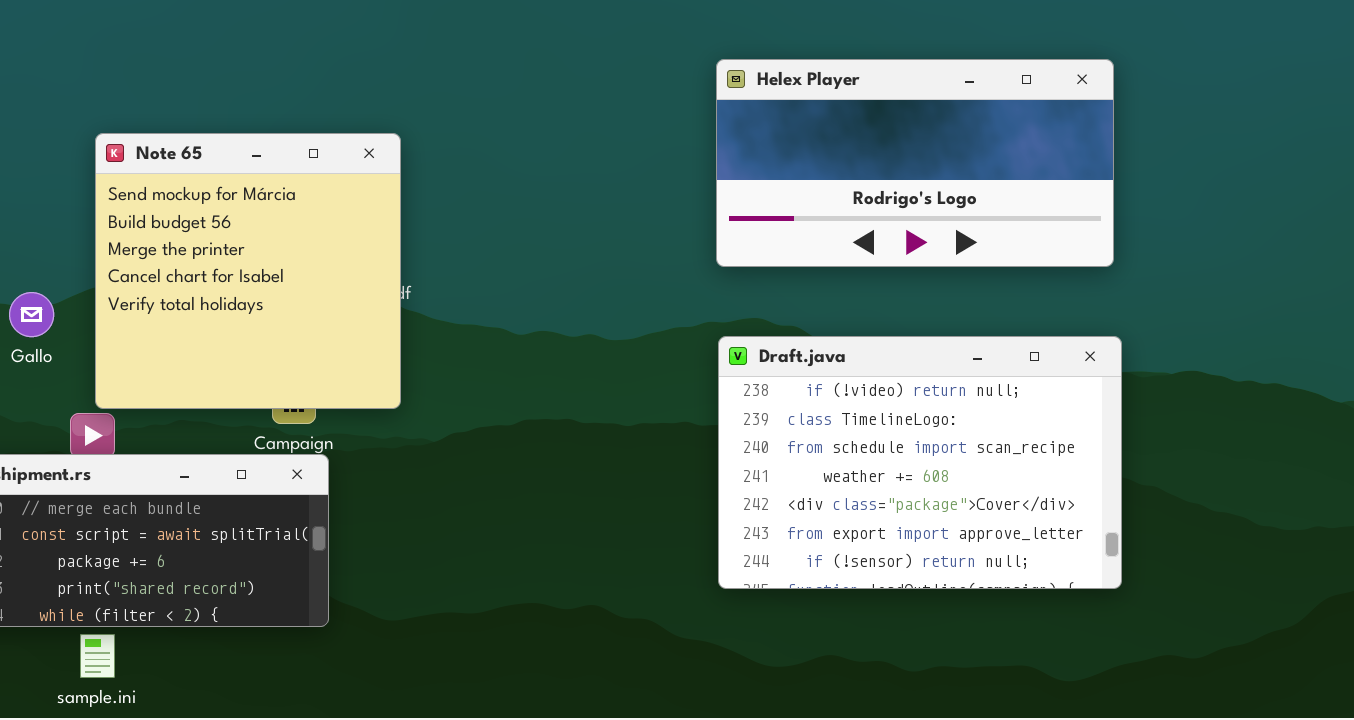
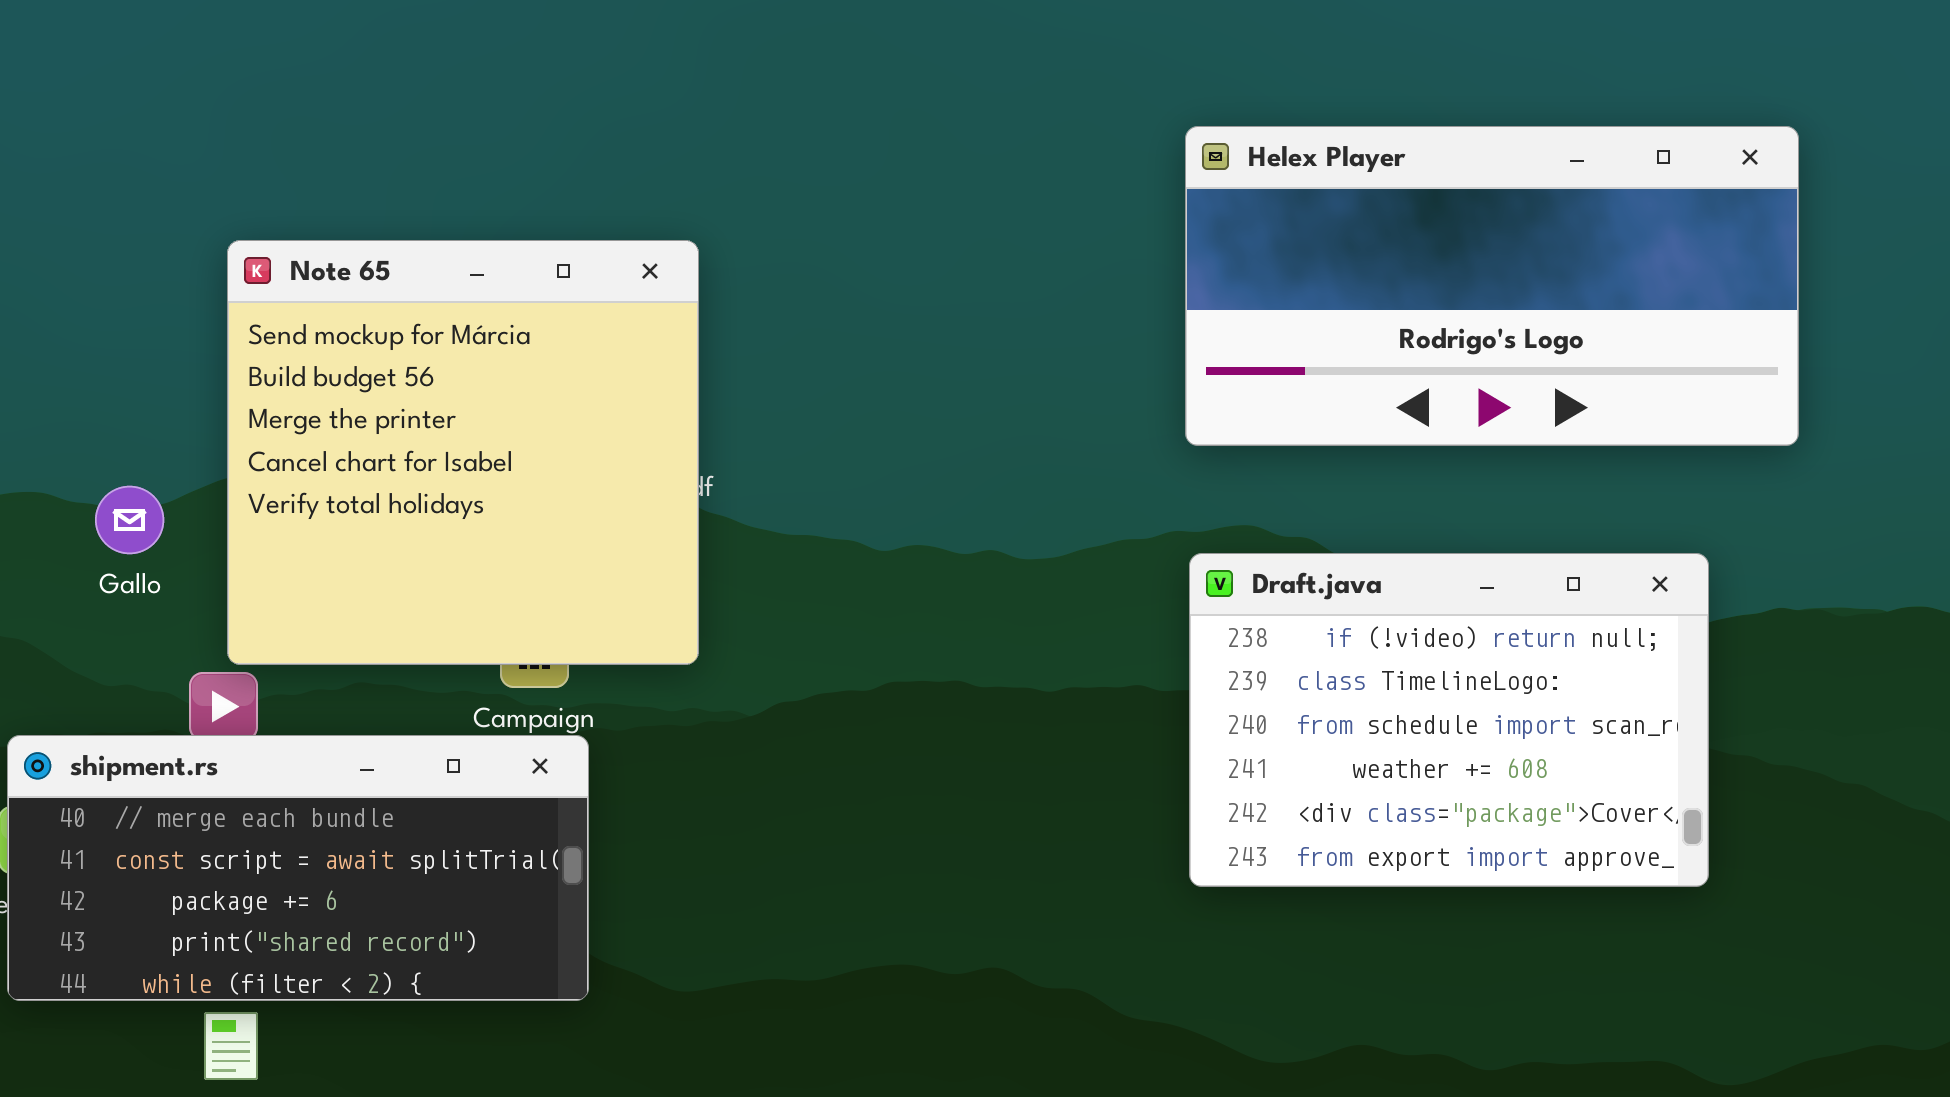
Draft.java: [718,336,1122,589] -> [1189,553,1709,887], resized

